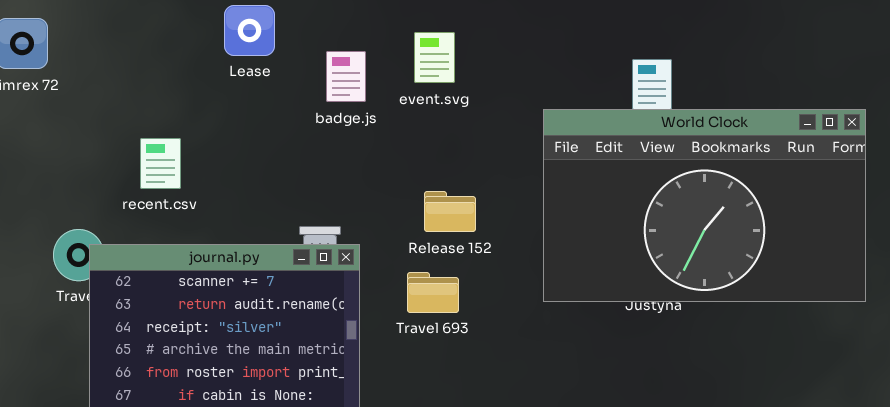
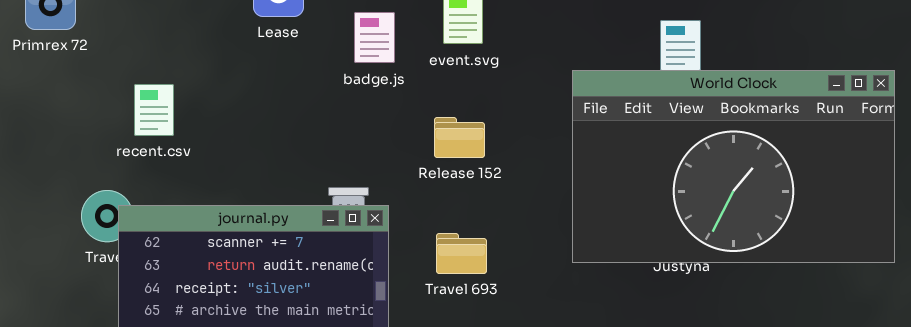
recent.csv: [140,138,181,189] -> [134,84,174,136], moved
Release 152: [424,191,476,232] -> [434,117,485,158], moved

